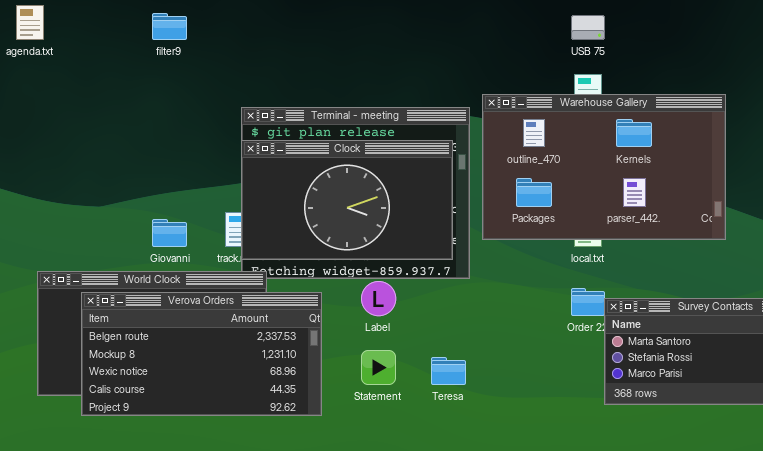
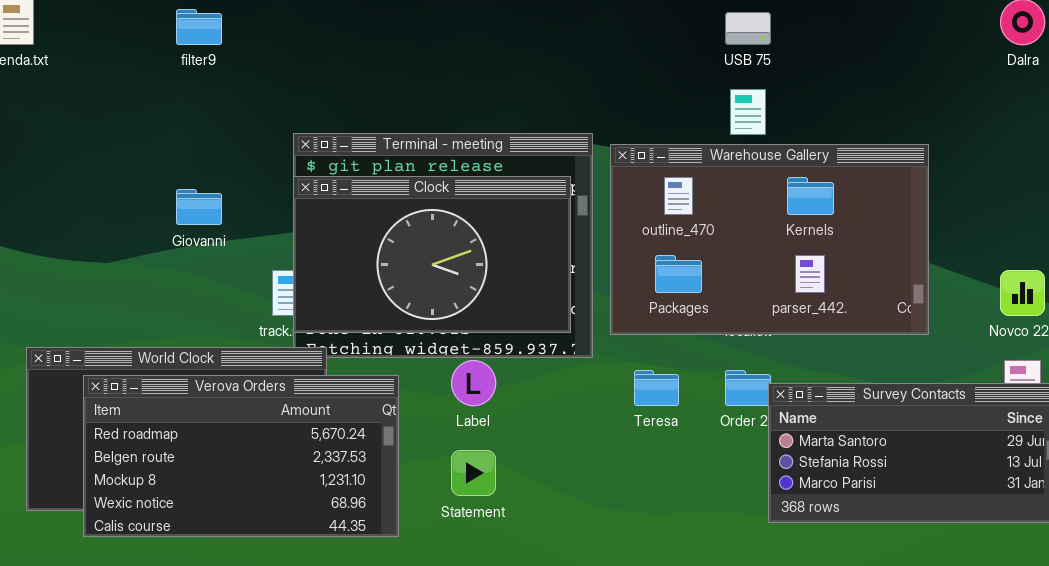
Warehouse Gallery: [482,94,726,240] -> [610,144,929,335], moved
Giovanni: [152,219,187,247] -> [176,189,222,225], moved
Verova Orders: [81,292,322,416] -> [83,375,399,537], scrolled up 1 row
Teresa: [431,357,466,385] -> [634,370,679,406], moved

